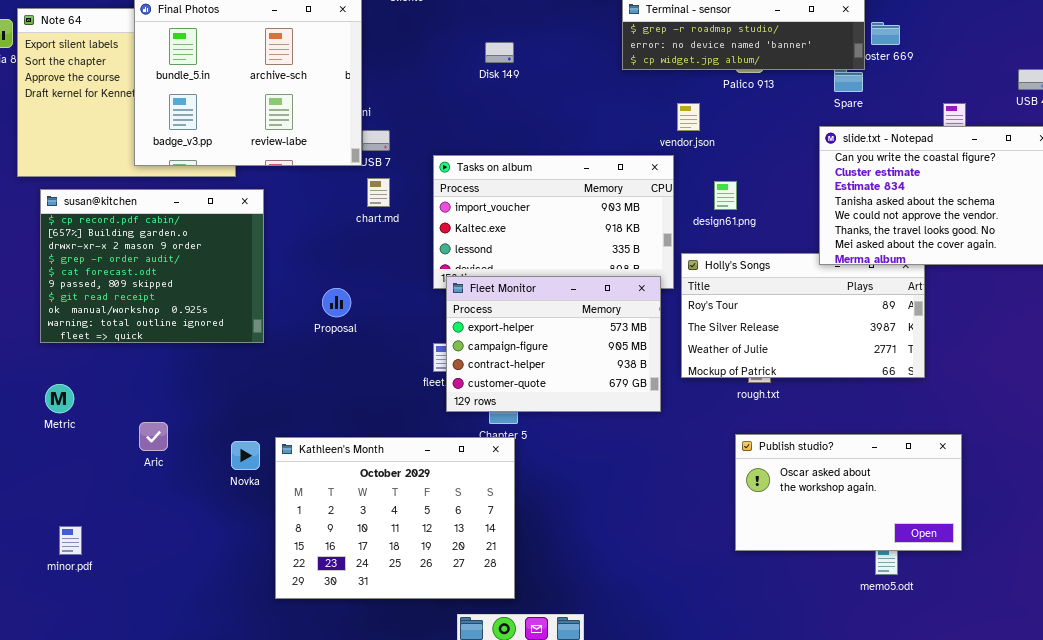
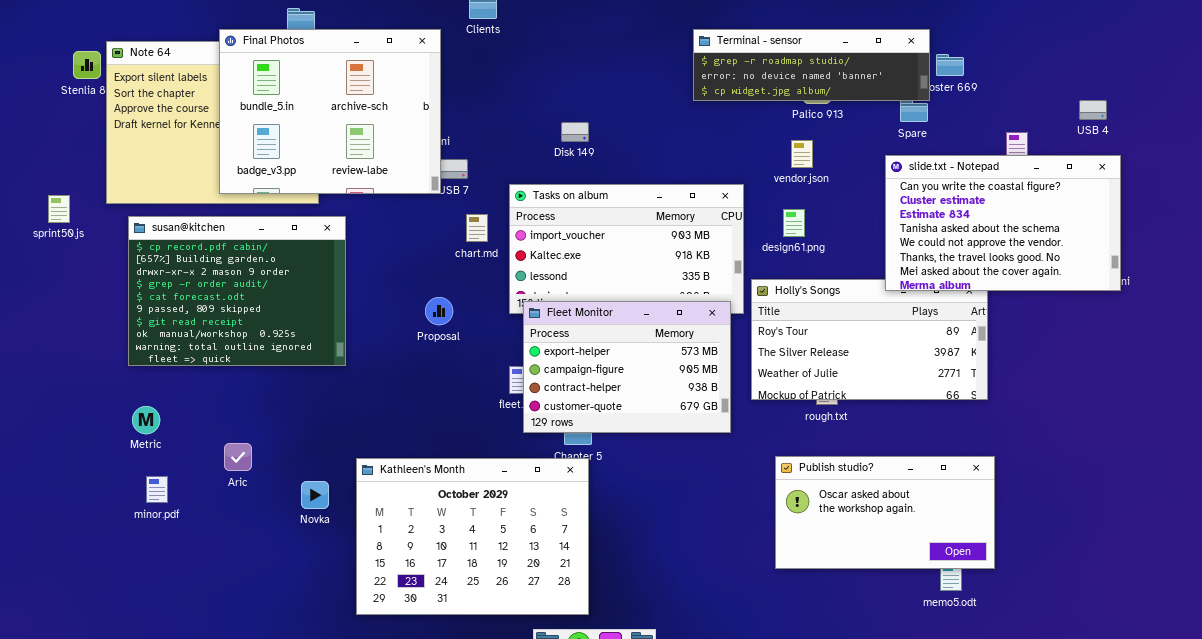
Disk 149: [485,42,514,63] -> [561,122,589,142], moved
vendor.json: [677,103,700,131] -> [791,140,813,168], moved
chart.md: [367,178,390,207] -> [466,214,488,242], moved
Proposal: [322,288,351,317] -> [425,297,453,325], moved
Publish studio?: [735,434,962,551] -> [775,456,995,569], moved
Novka: [231,441,260,470] -> [301,481,329,509], moved
minor.pdf: [59,526,82,555] -> [146,476,168,503], moved

